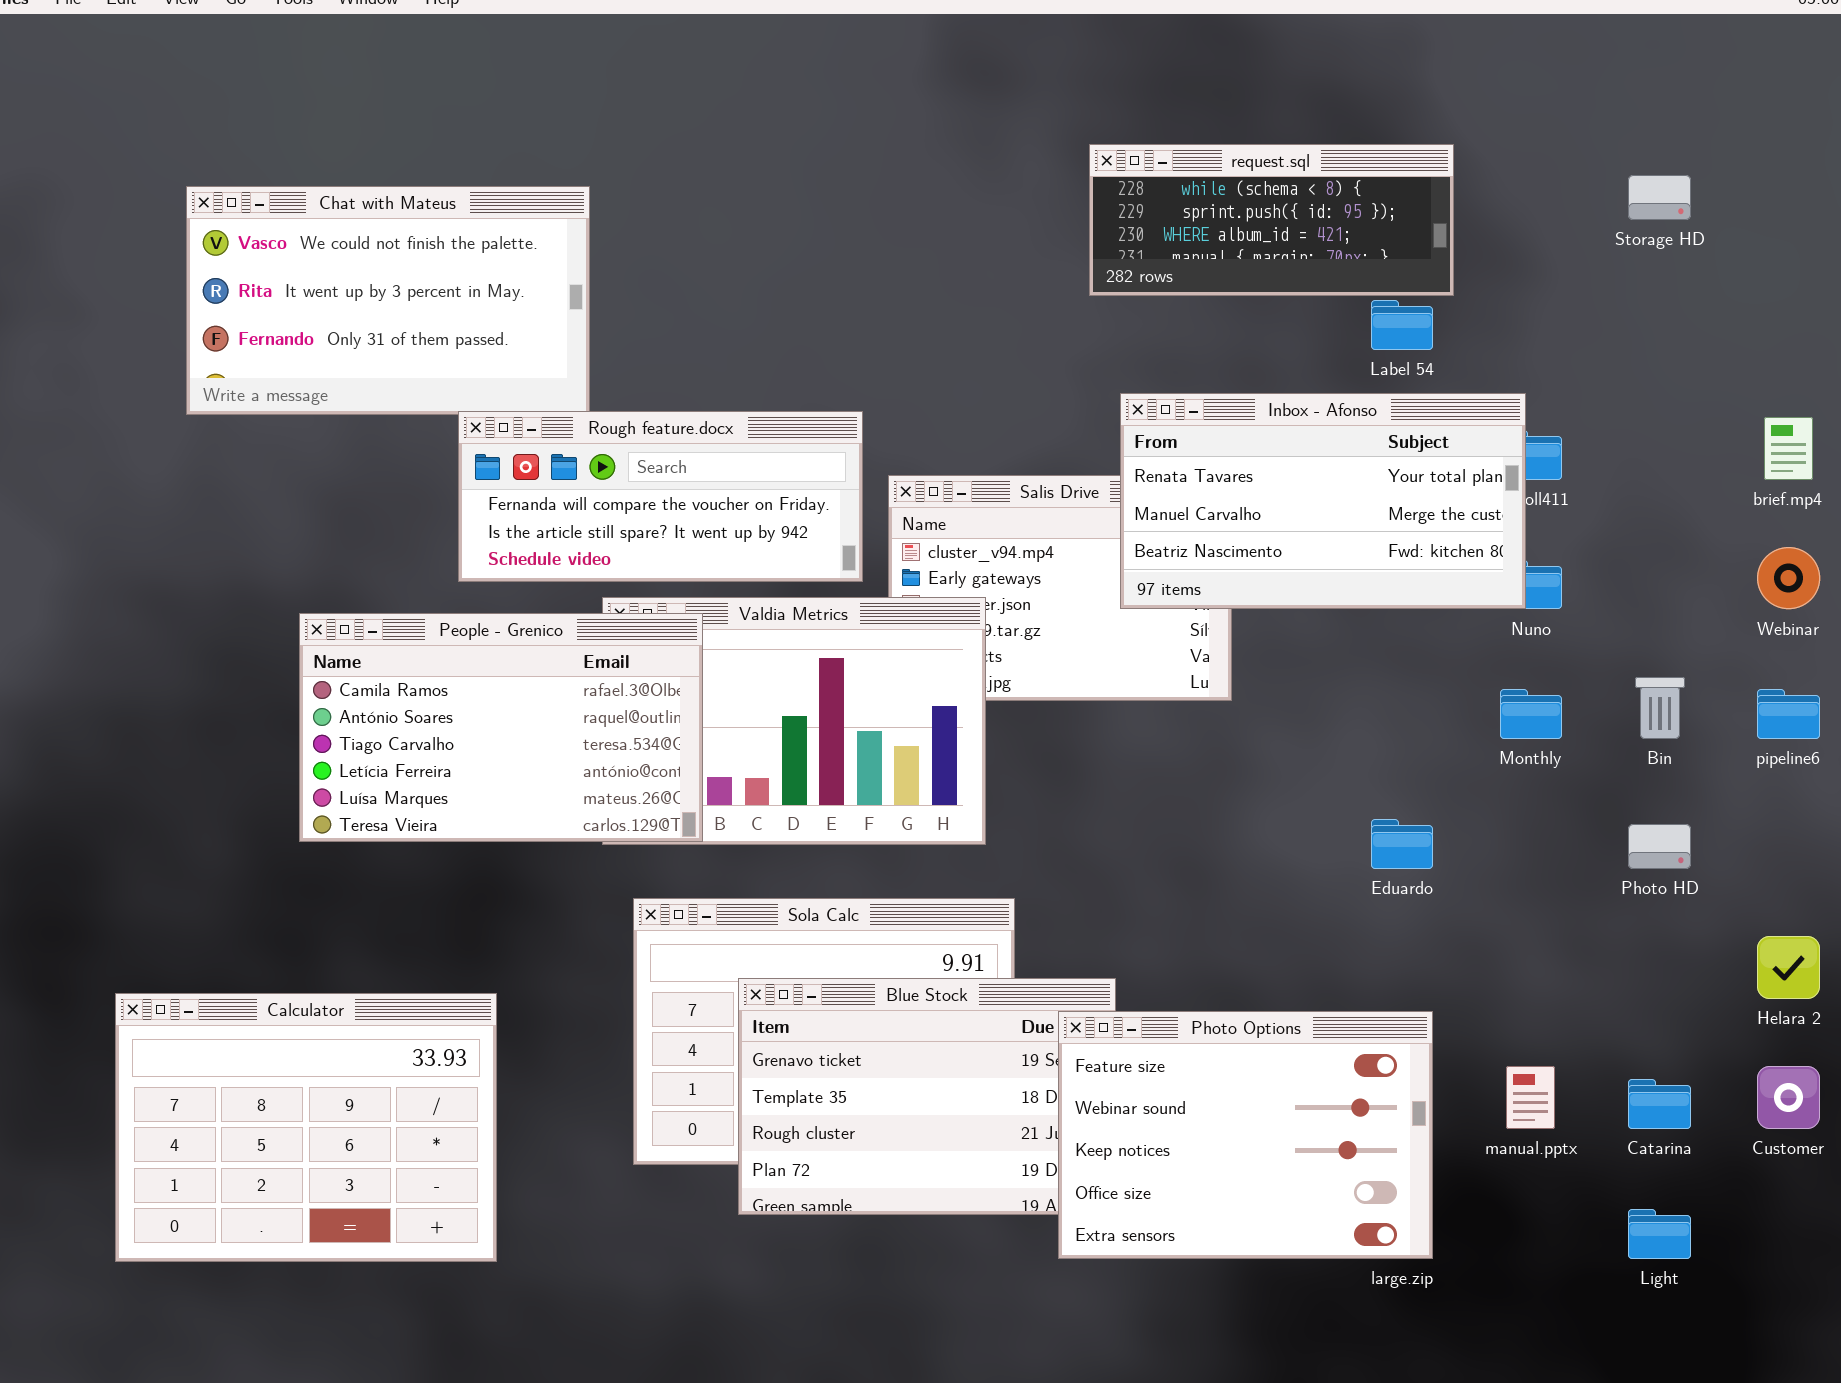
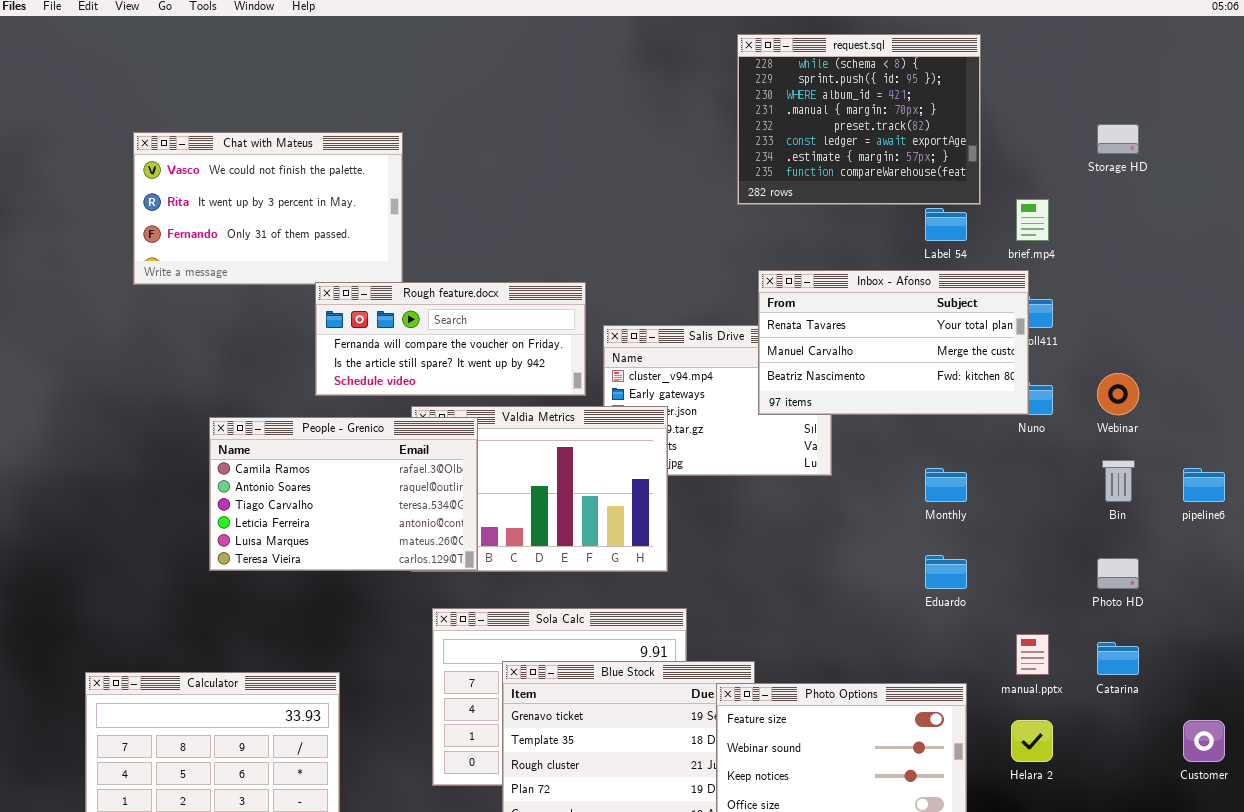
request.sql: [1089,144,1454,296] -> [737,34,981,205], resized
brief.mp4: [1764,417,1813,480] -> [1016,199,1049,241], moved
Webinar: [1757,547,1820,609] -> [1097,373,1139,415], moved
Monthly: [1500,689,1562,739] -> [925,468,967,502], moved
Helara 2: [1757,936,1820,999] -> [1011,720,1053,762], moved
manual.pptx: [1506,1066,1555,1129] -> [1016,634,1049,675], moved
Catarina: [1628,1079,1691,1129] -> [1097,642,1139,675], moved

